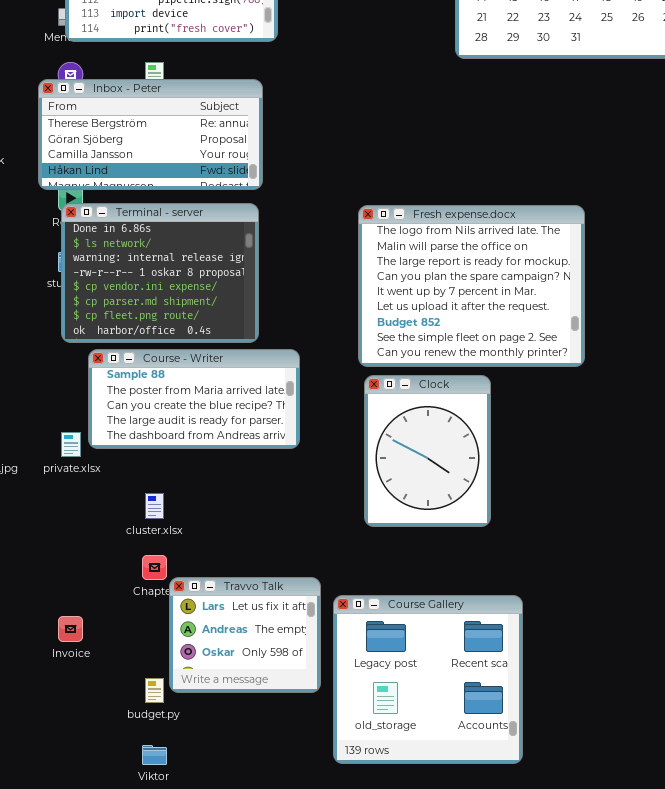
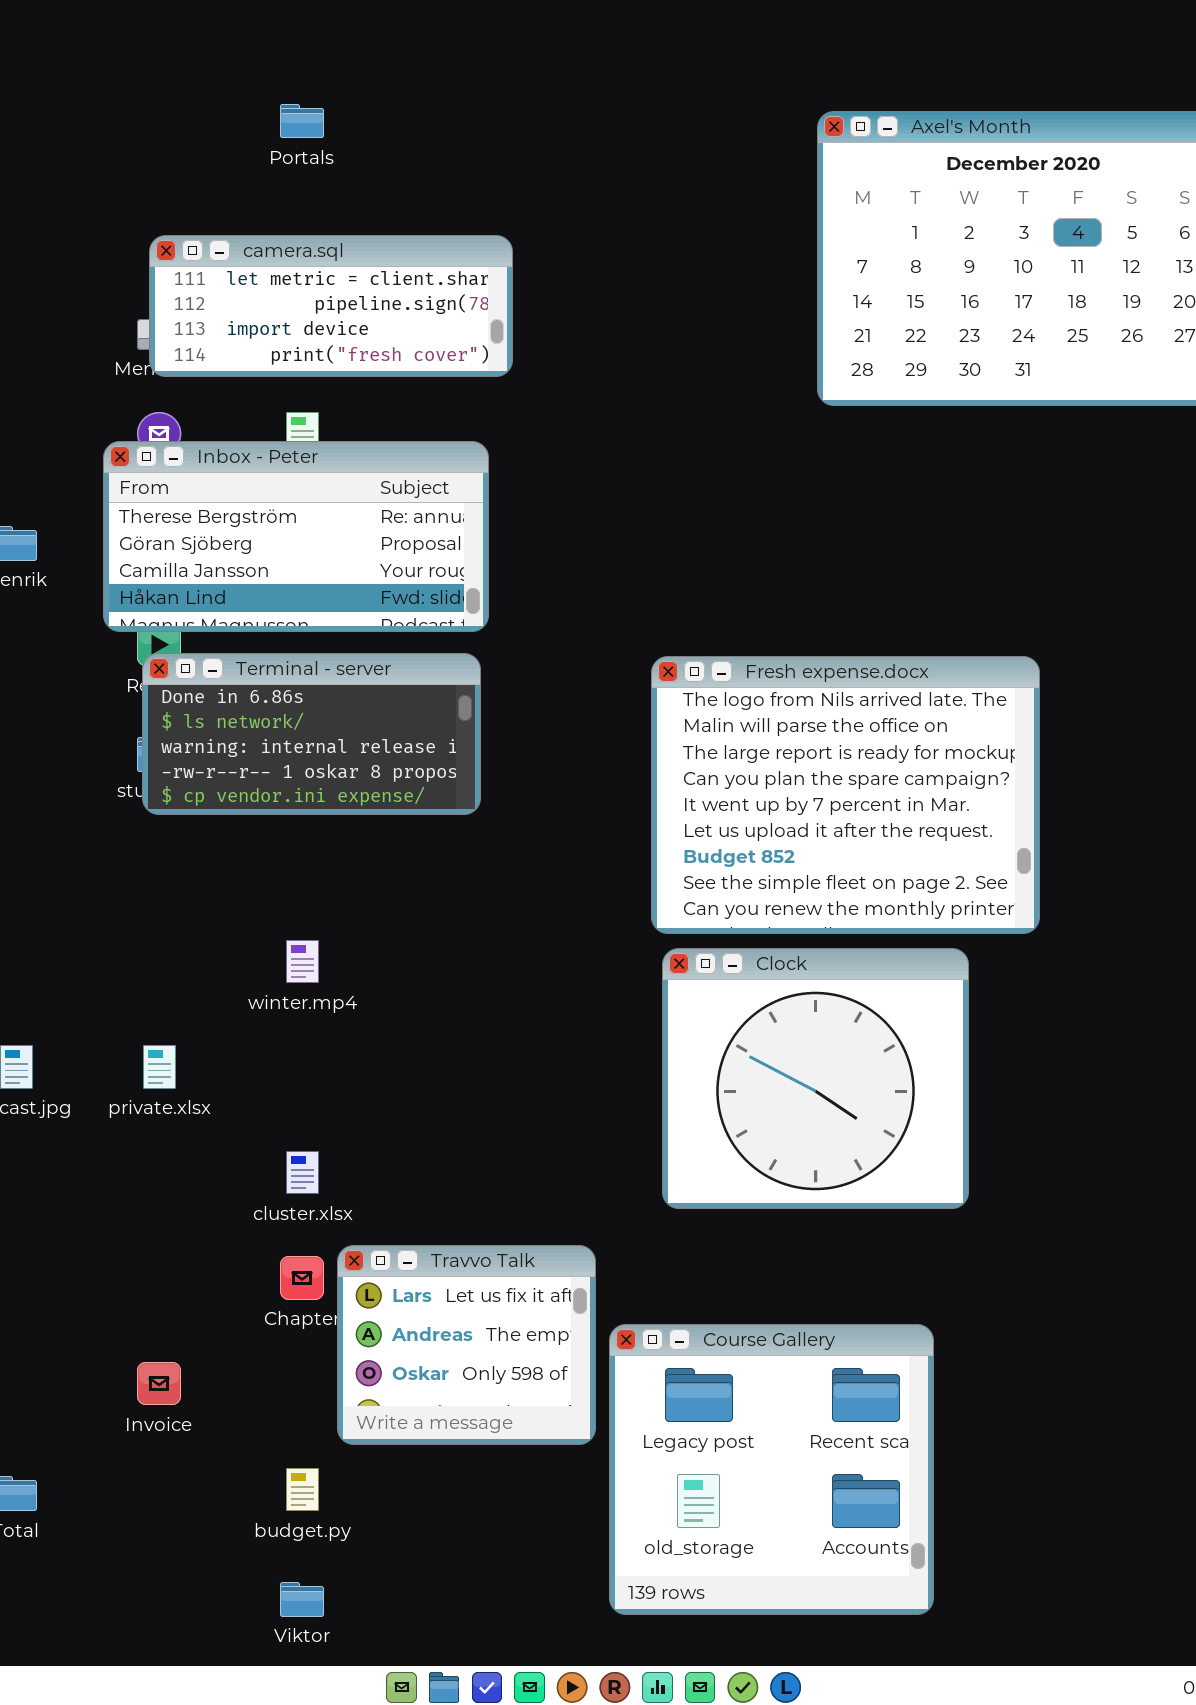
Terminal - server: [61,203,259,343] -> [142,653,481,815], resized
Course - Writer: [88,349,300,449] -> none, closed
Clock: [364,375,491,527] -> [662,948,969,1209], resized
Travvo Talk: [169,577,321,693] -> [337,1245,596,1445], moved

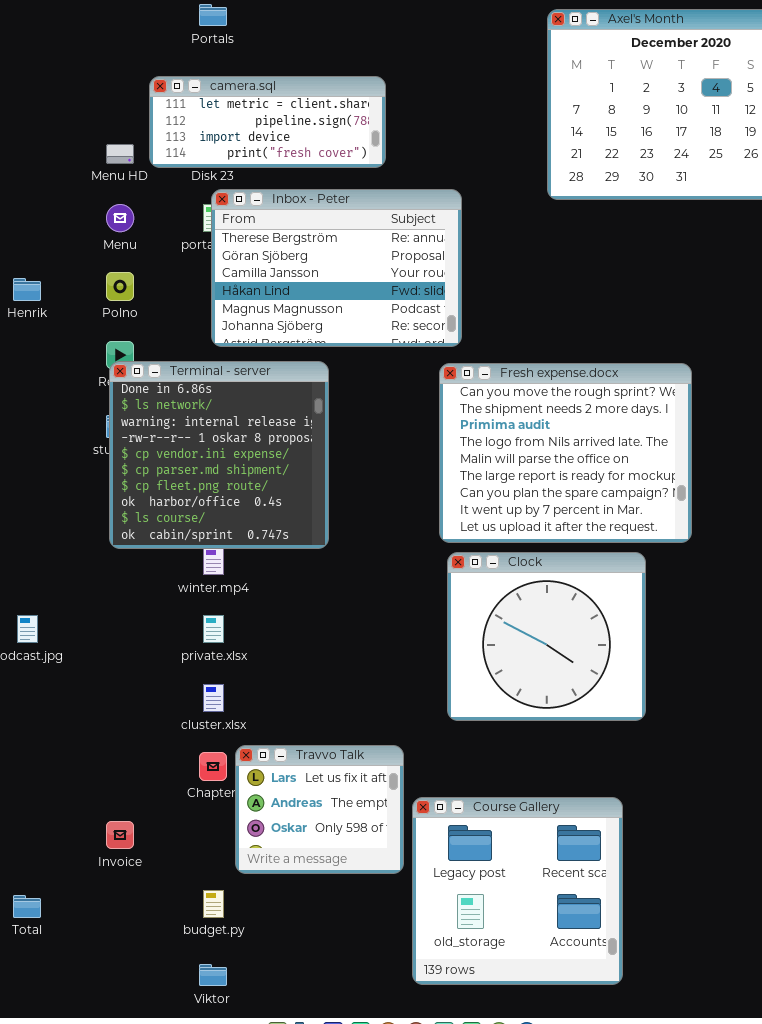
camera.sql: [149,235,513,377] -> [149,76,386,168], moved
Inbox - Peter: [103,441,489,632] -> [211,189,462,347], moved, resized
Terminal - server: [142,653,481,815] -> [109,361,329,549], resized
Fresh expense.docx: [651,656,1040,934] -> [439,363,692,543], scrolled up 3 rows
private.xlsx: [143,1045,176,1089] -> [203,615,224,643], moved

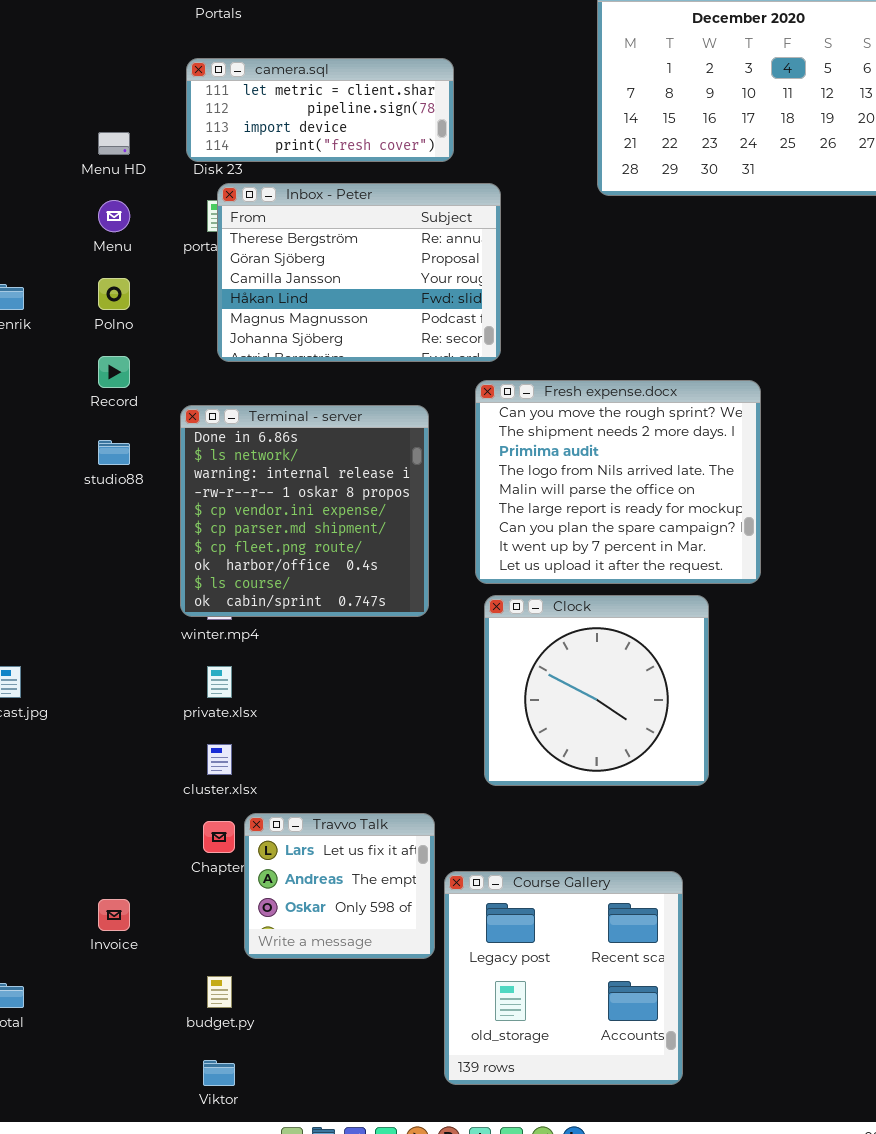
camera.sql: [149,76,386,168] -> [186,58,454,162], moved
Terminal - server: [109,361,329,549] -> [180,405,429,617], moved

